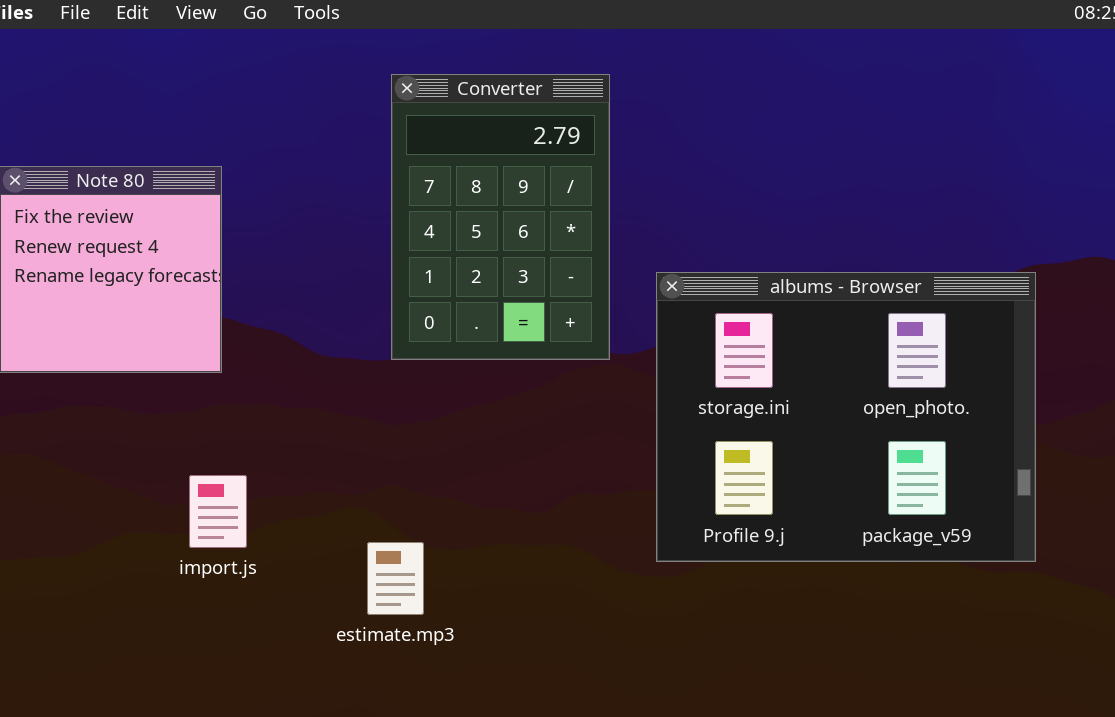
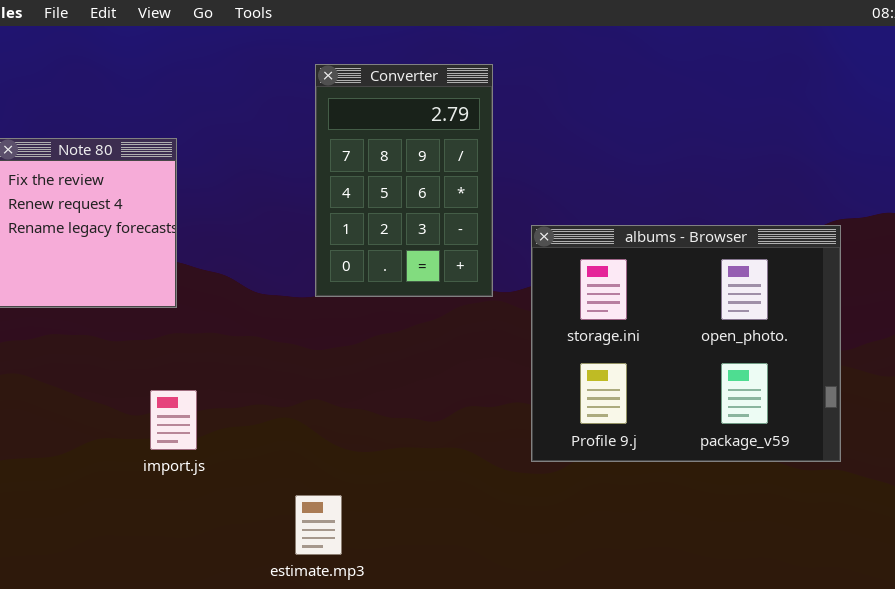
estimate.mp3: [367,542,424,615] -> [295,495,342,555], moved

